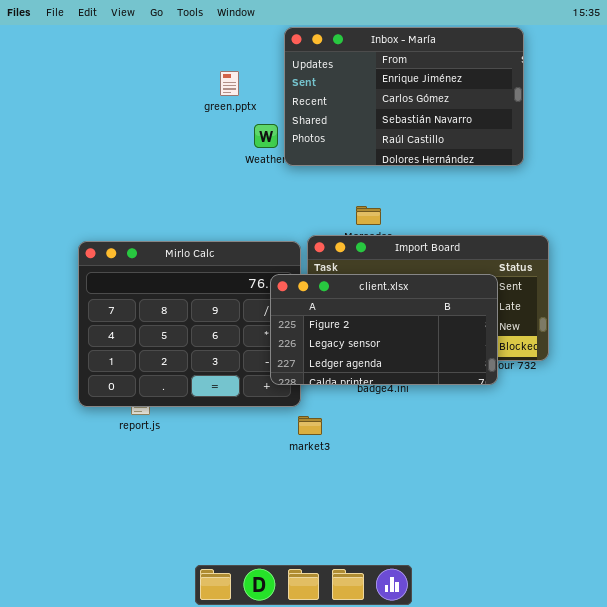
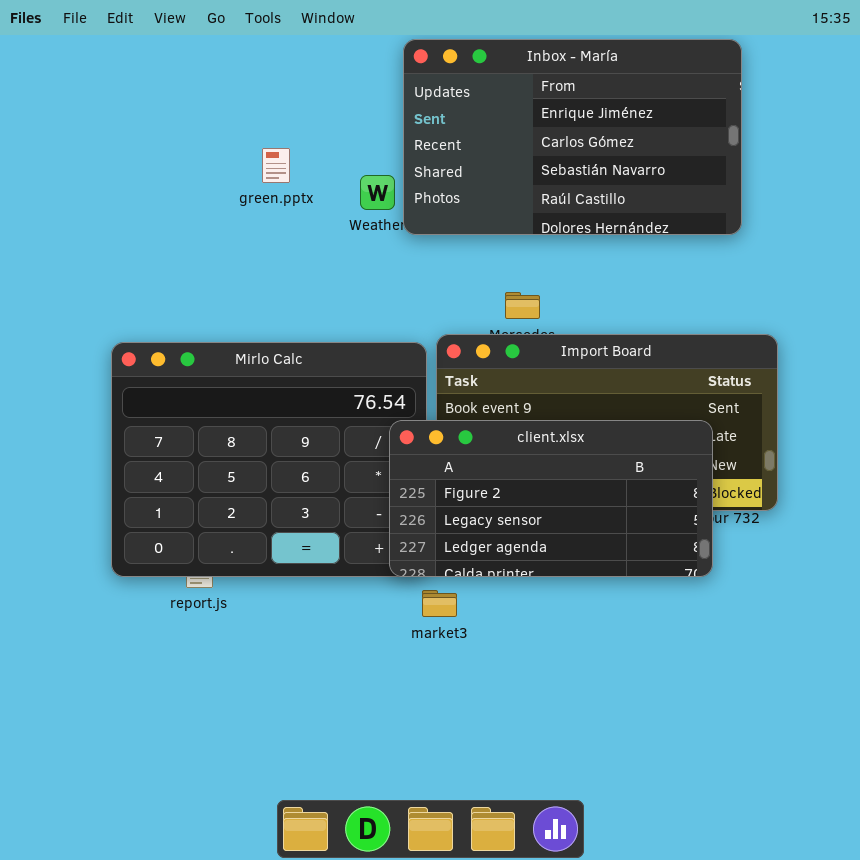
green.pptx: [220,71,239,96] -> [262,148,290,183], moved
client.xlsx: [270,274,498,385] -> [389,420,713,577], moved

